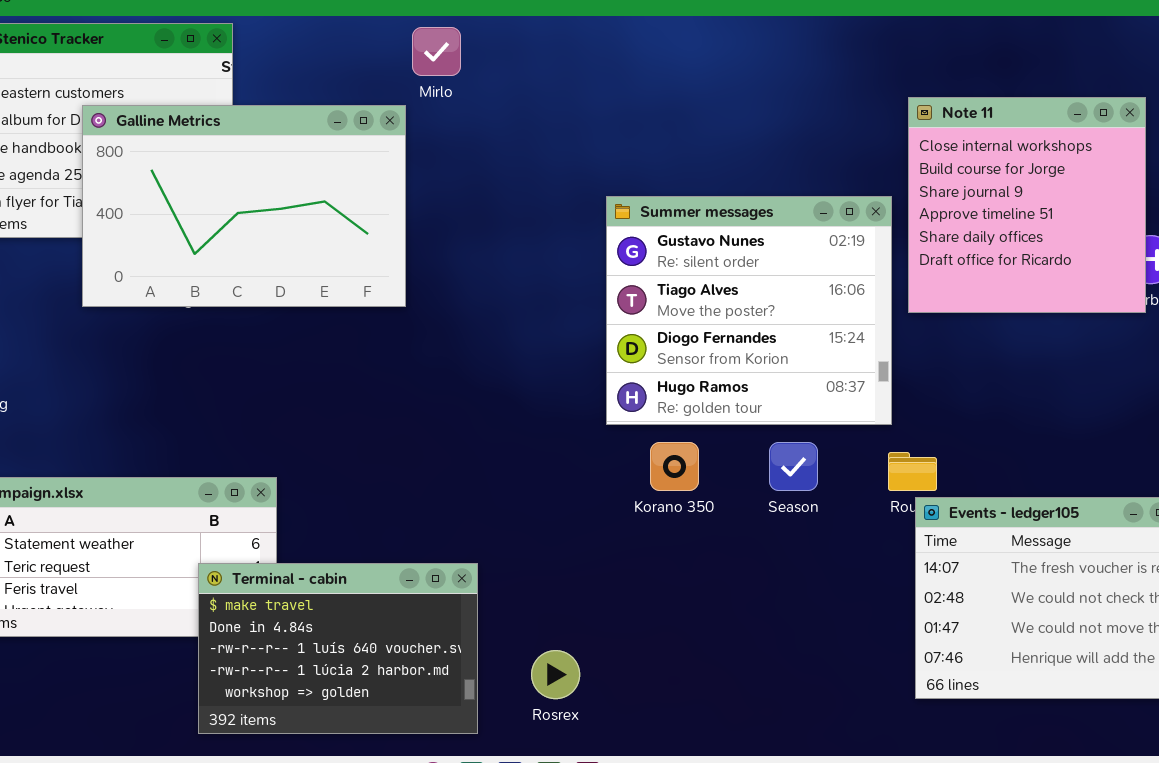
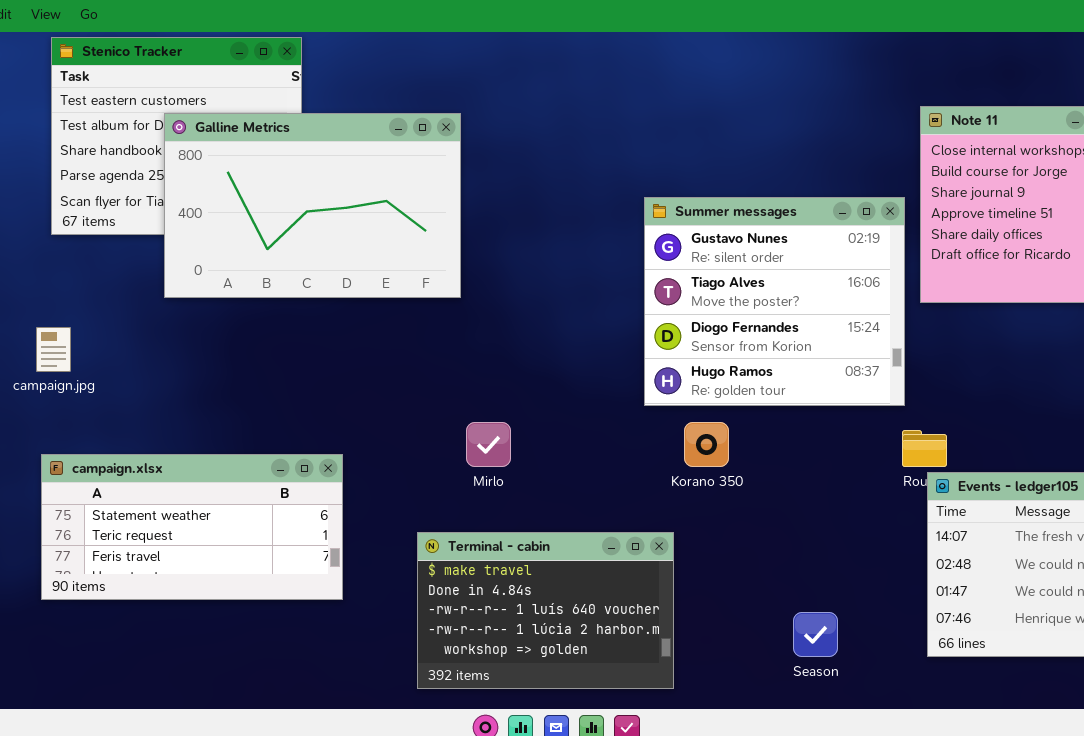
Mirlo: [412,27,461,76] -> [466,422,511,467], moved
Season: [769,442,818,491] -> [793,612,838,657], moved
Terminal - cabin: [198,563,478,734] -> [417,532,674,689], moved

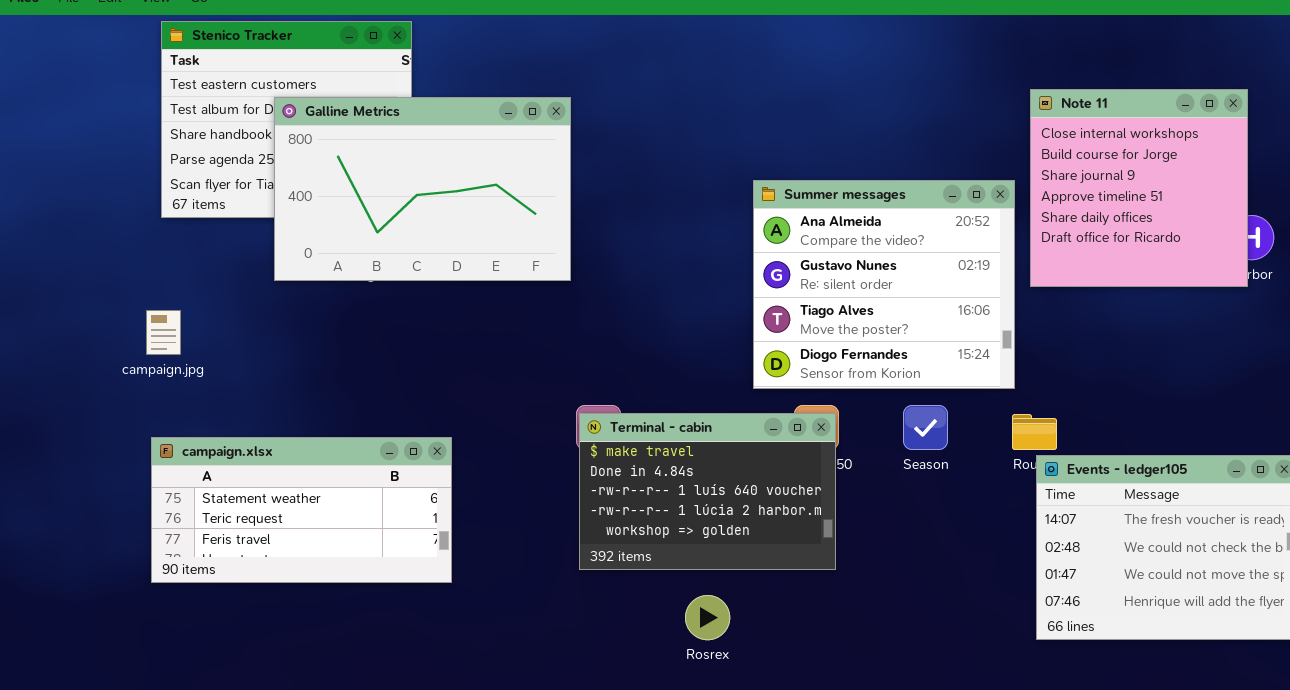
Summer messages: [644,197,905,406] -> [753,180,1015,389], scrolled up 1 row
Terminal - cabin: [417,532,674,689] -> [579,413,836,570], moved
Season: [793,612,838,657] -> [903,405,948,450], moved

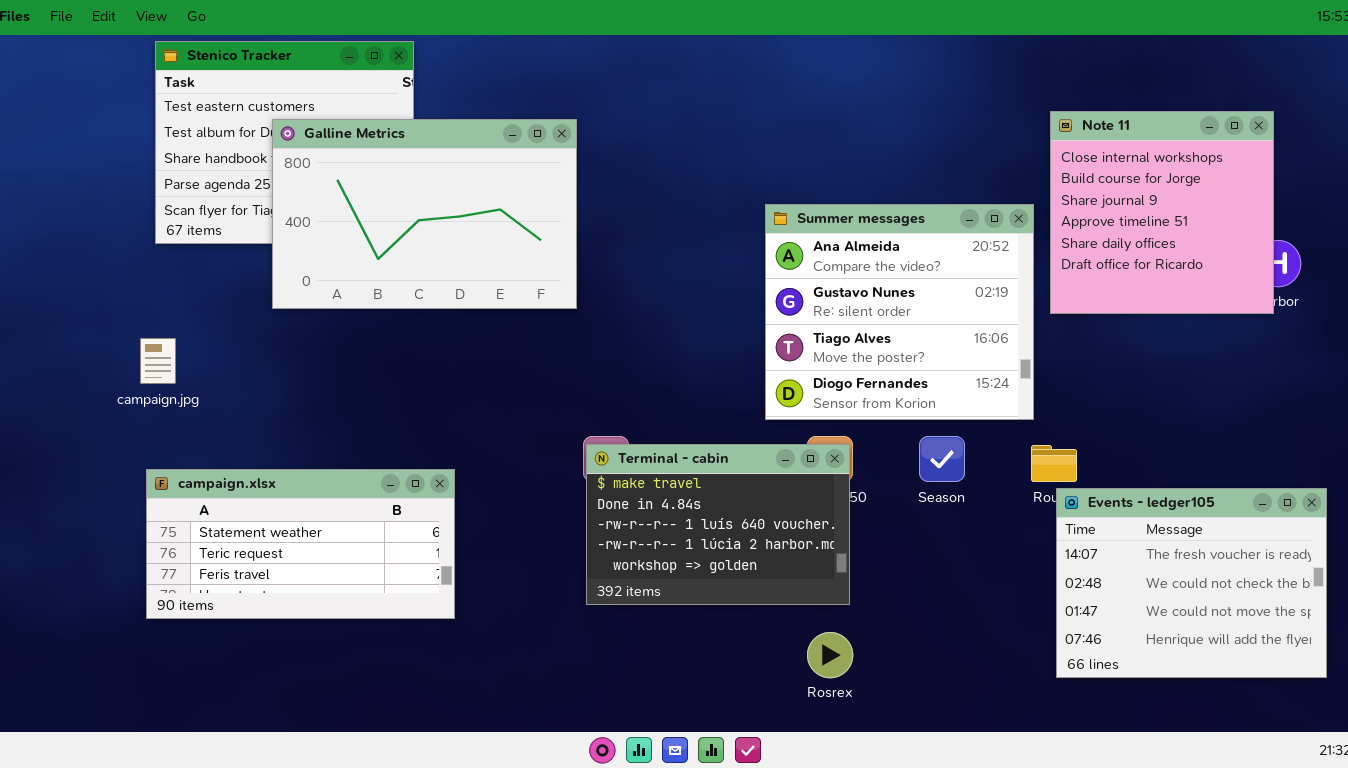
Rosrex: [685,595,730,640] -> [807,632,853,678], moved

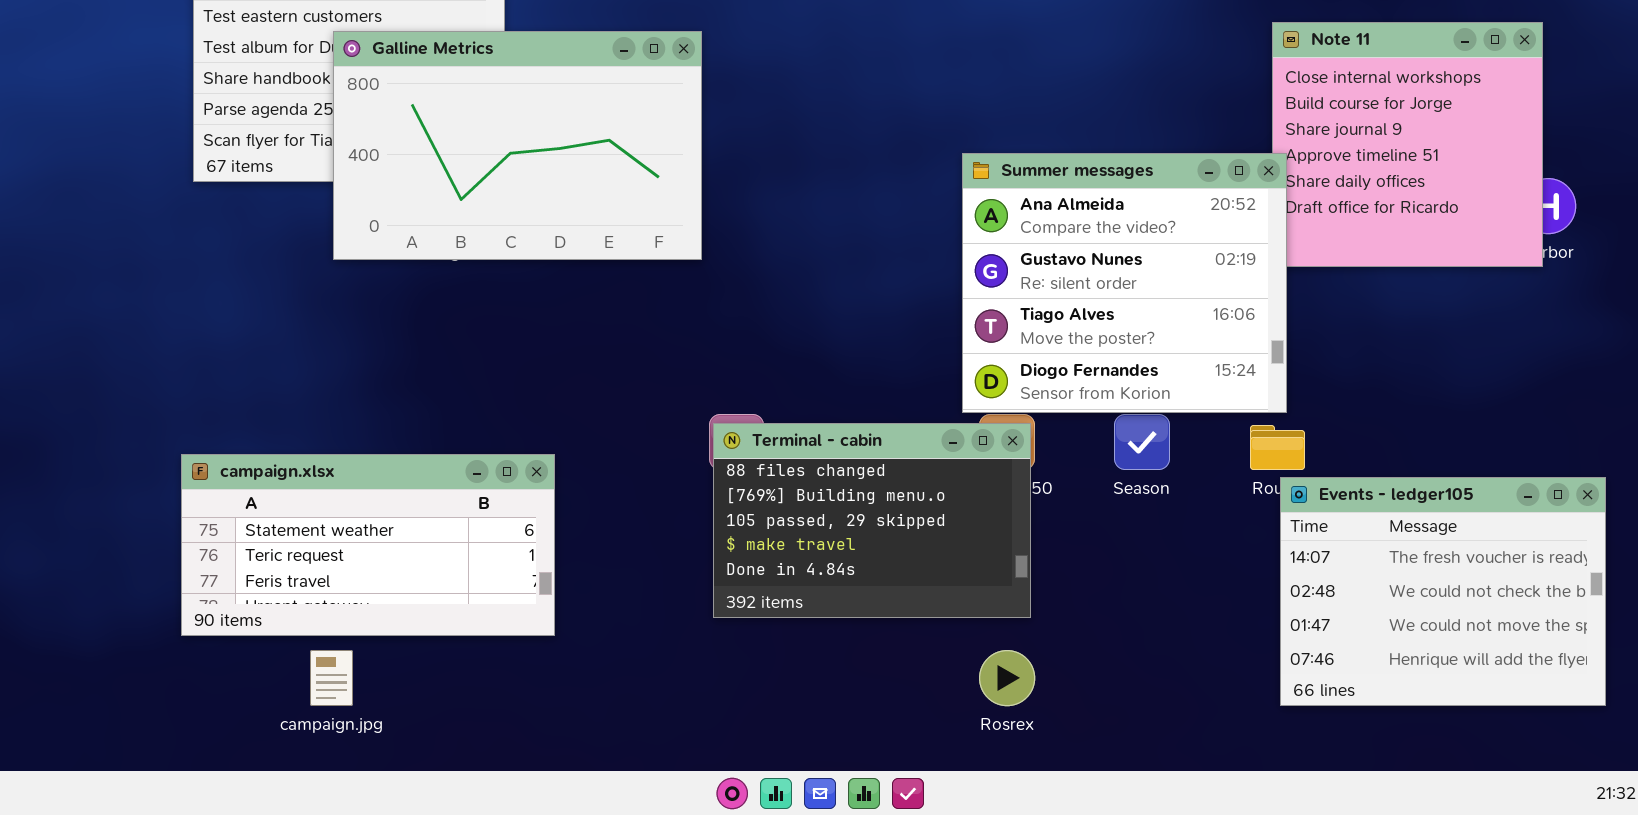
Summer messages: [765,204,1034,420] -> [962,153,1287,413], moved
campaign.jpg: [140,338,176,384] -> [310,650,353,706], moved
Terminal - cabin: [586,444,850,605] -> [713,423,1031,618], scrolled up 3 rows

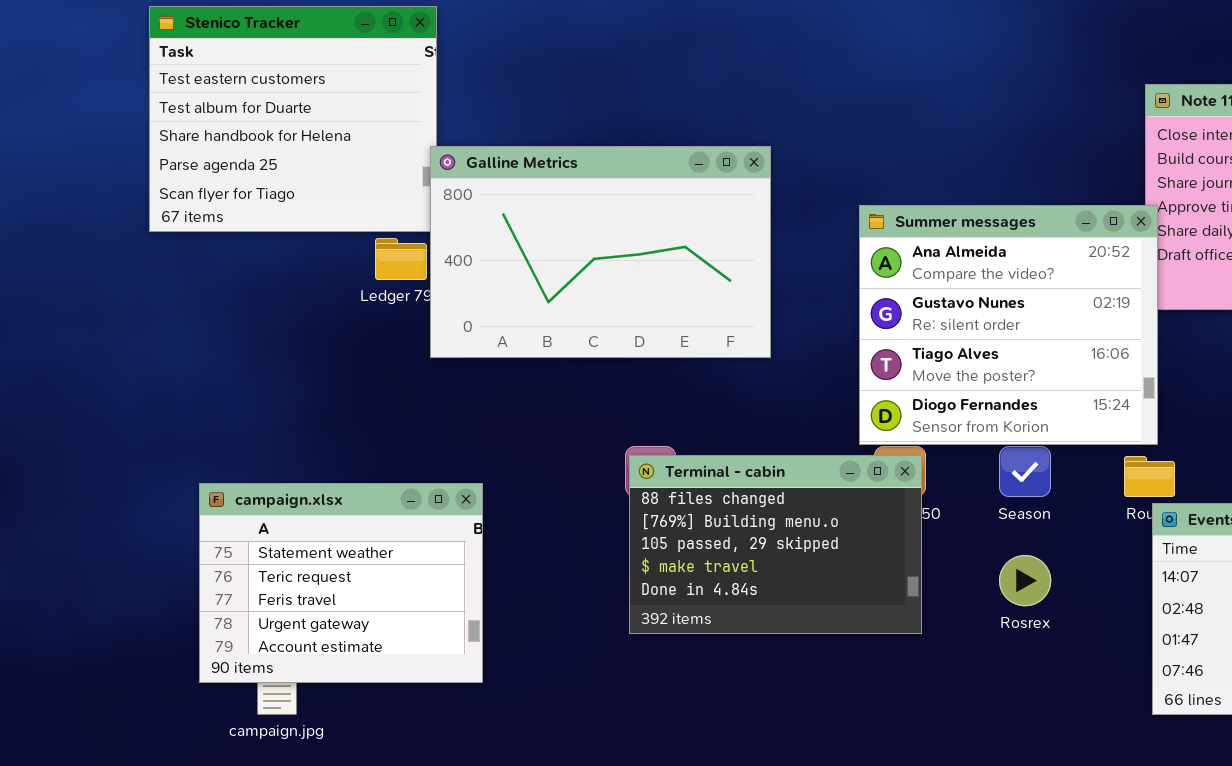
Galline Metrics: [333,31,702,260] -> [430,146,771,358], moved
campaign.xlsx: [181,454,555,636] -> [199,483,483,683], resized
Rosrex: [979,650,1035,706] -> [999,555,1051,606], moved

